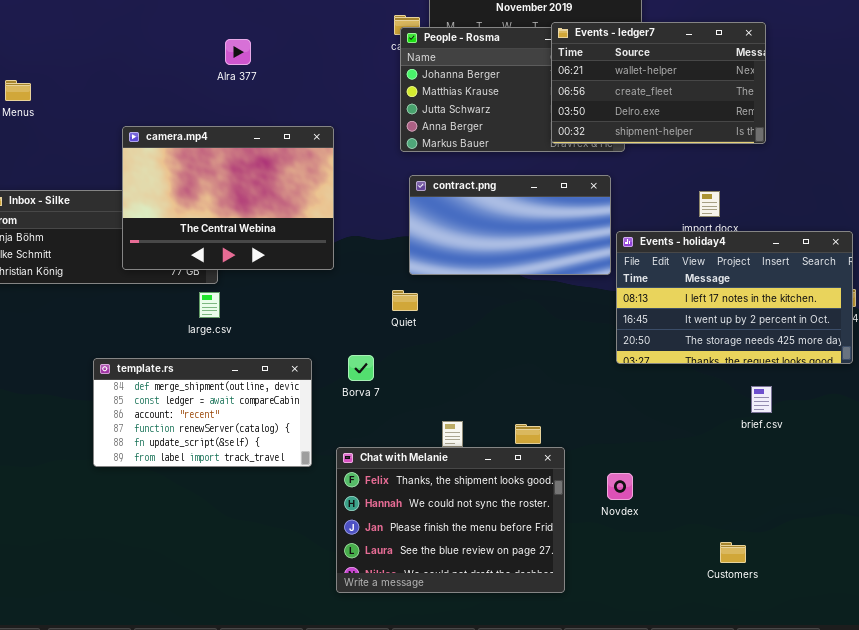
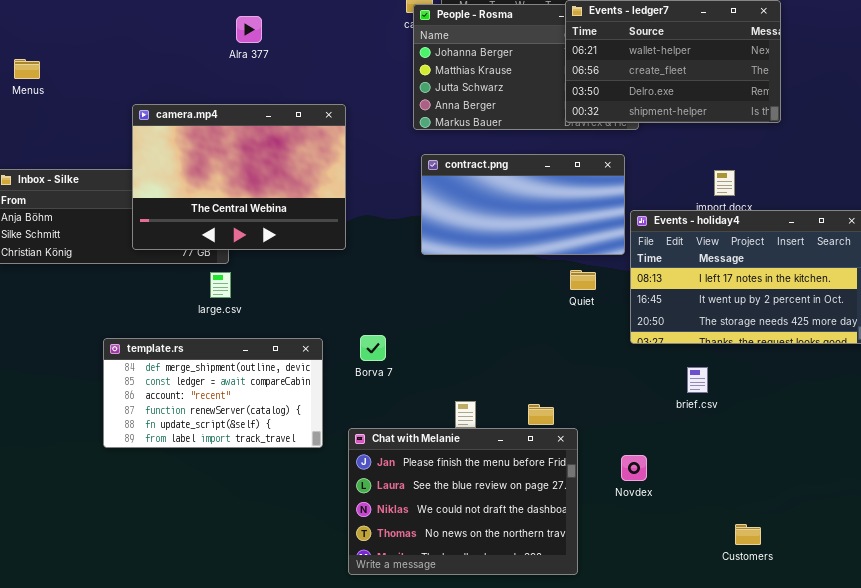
Quiet: [392,290,418,311] -> [570,270,596,290], moved
brief.csv: [751,386,772,413] -> [687,367,708,393], moved
Chat with Melanie: [336,447,565,593] -> [348,428,578,575], scrolled down 2 rows

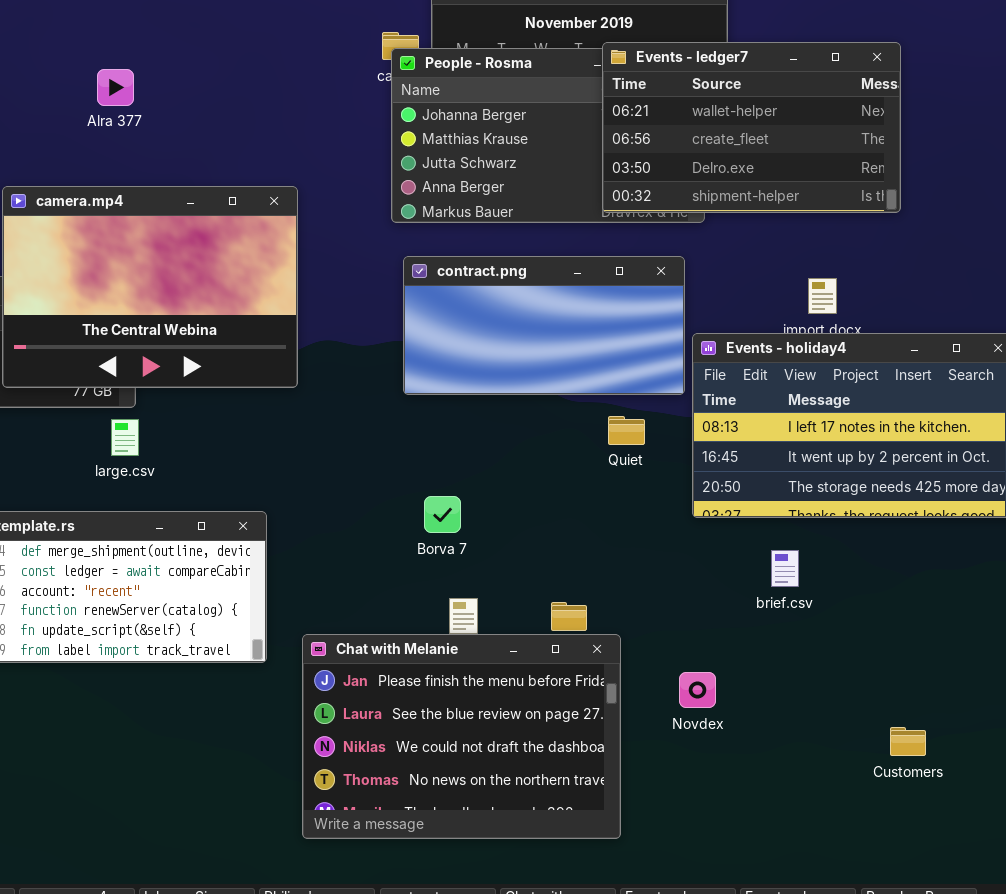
Alra 377: [236,16,262,43] -> [97,69,134,106], moved
Borva 7: [360,335,386,361] -> [424,496,461,533], moved
Customers: [735,524,761,545] -> [890,727,926,756], moved

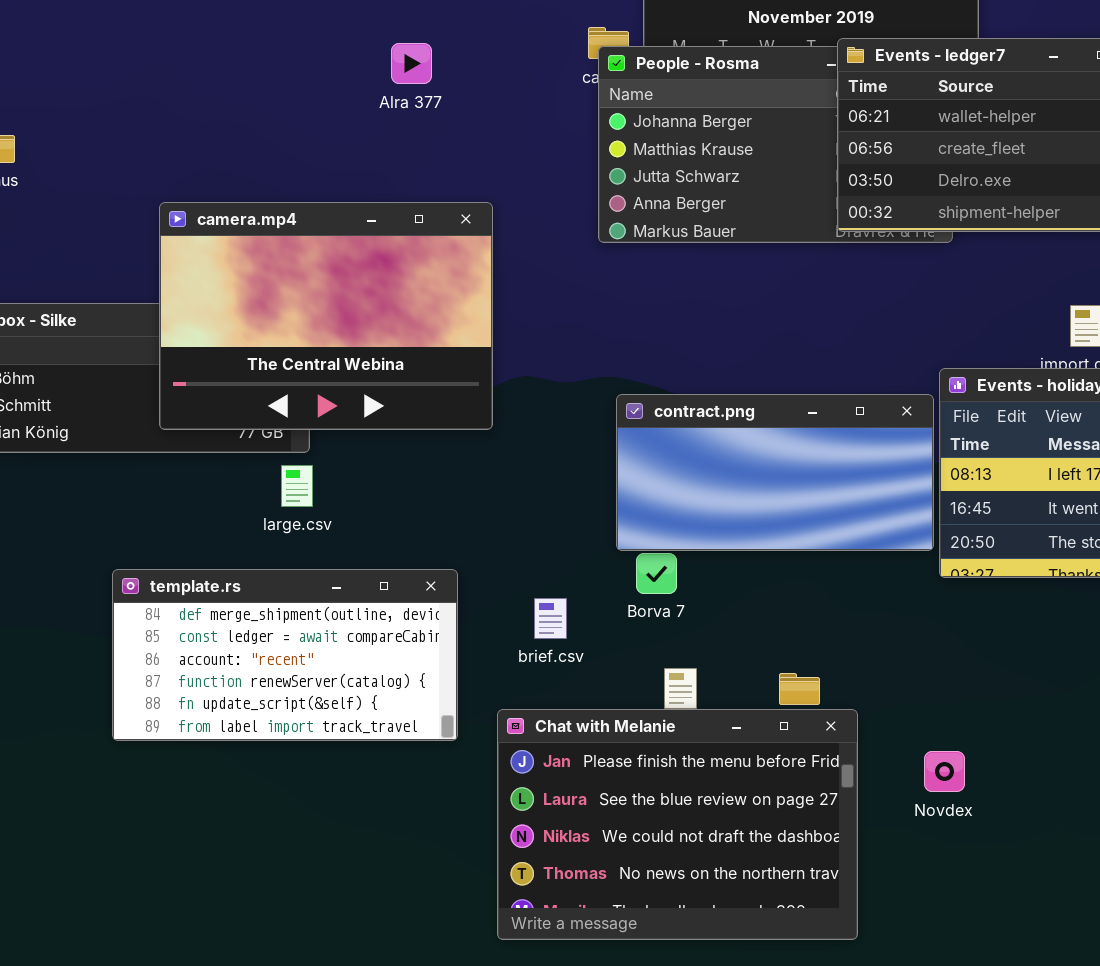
Alra 377: [97,69,134,106] -> [391,43,432,84], moved
contract.png: [403,256,685,395] -> [616,394,934,551], moved
brief.csv: [771,550,799,587] -> [534,598,567,639], moved

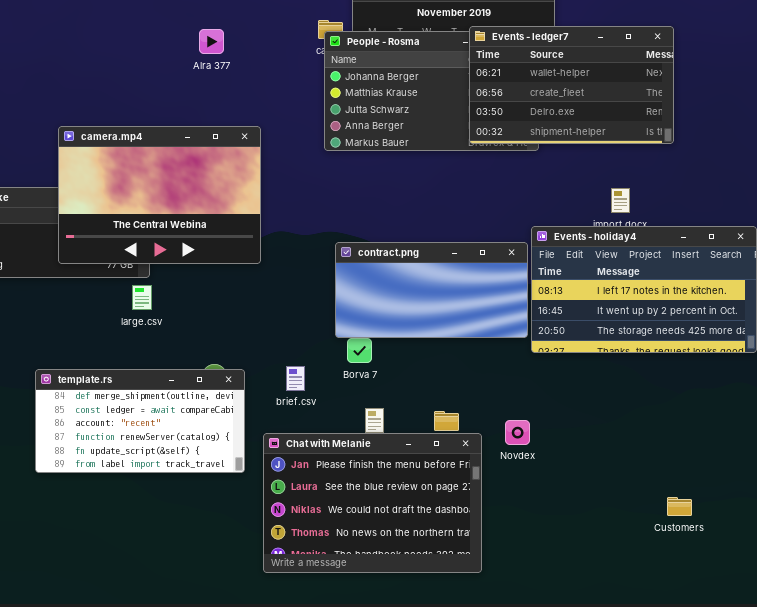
template.rs: [112,569,458,741] -> [35,369,245,473], moved
Novdex: [924,751,965,792] -> [505,420,530,445], moved

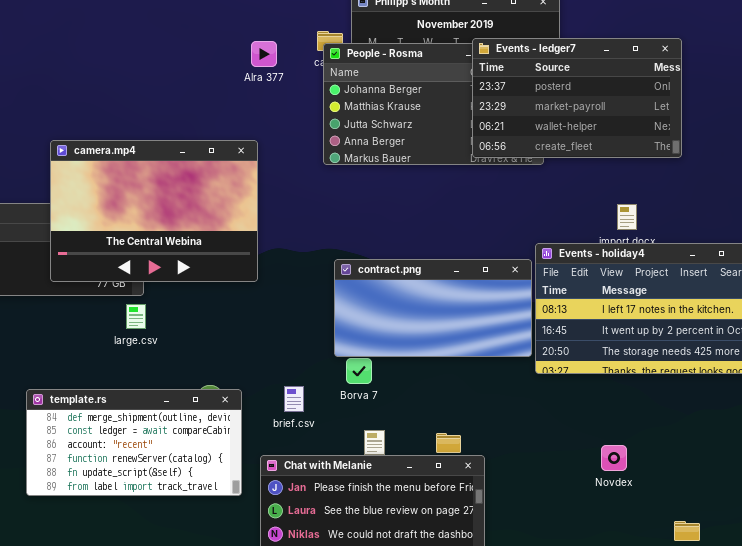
Events - ledger7: [469,26,674,144] -> [472,38,682,158], scrolled up 2 rows
Alra 377: [199,29,224,54] -> [251,41,277,67], moved
Novdex: [505,420,530,445] -> [601,445,627,471], moved

